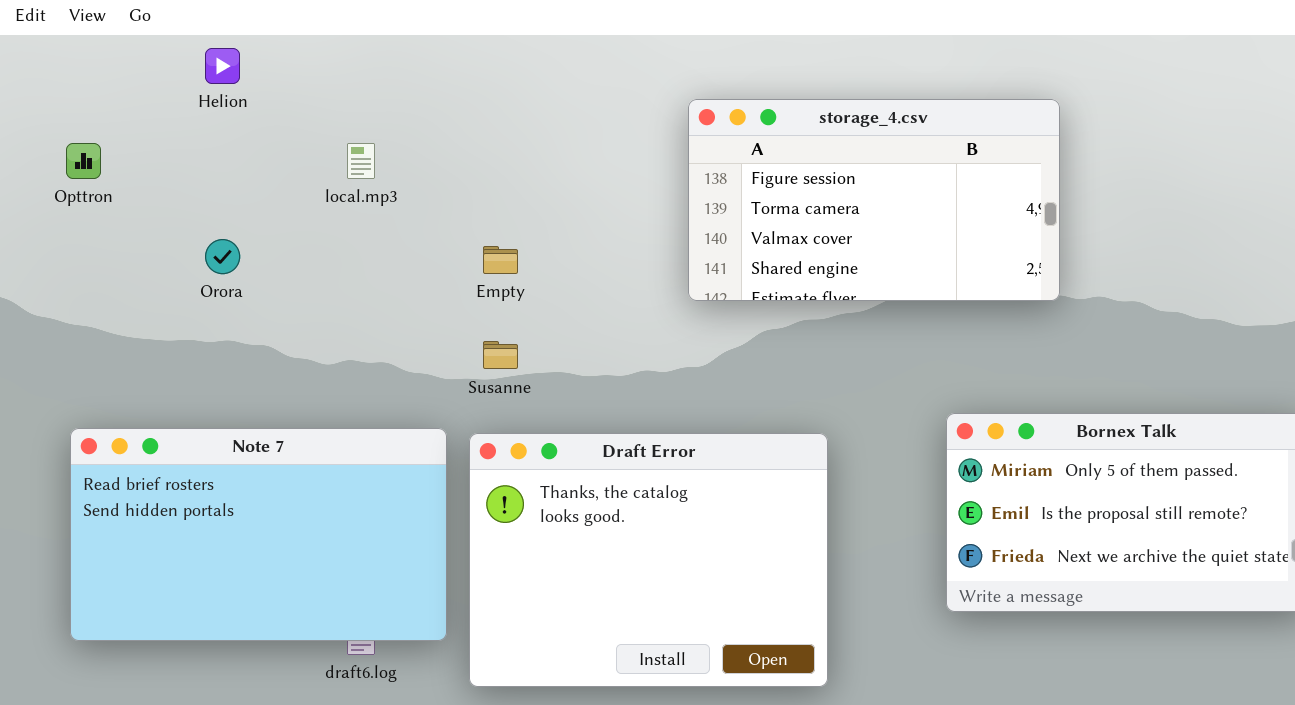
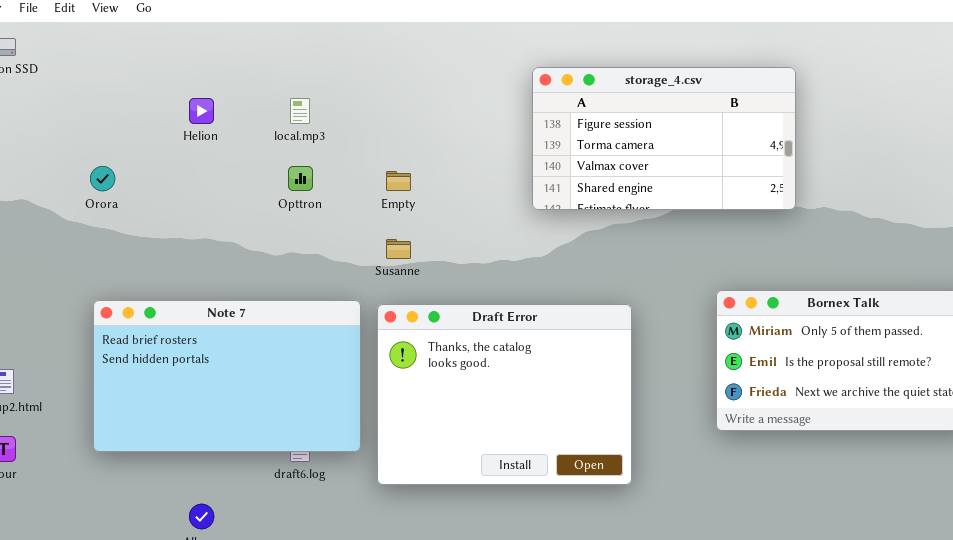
Helion: [205,48,240,84] -> [189,98,214,124], moved
Opttron: [66,143,101,179] -> [288,166,313,191], moved
Orora: [205,239,240,274] -> [90,166,115,191], moved

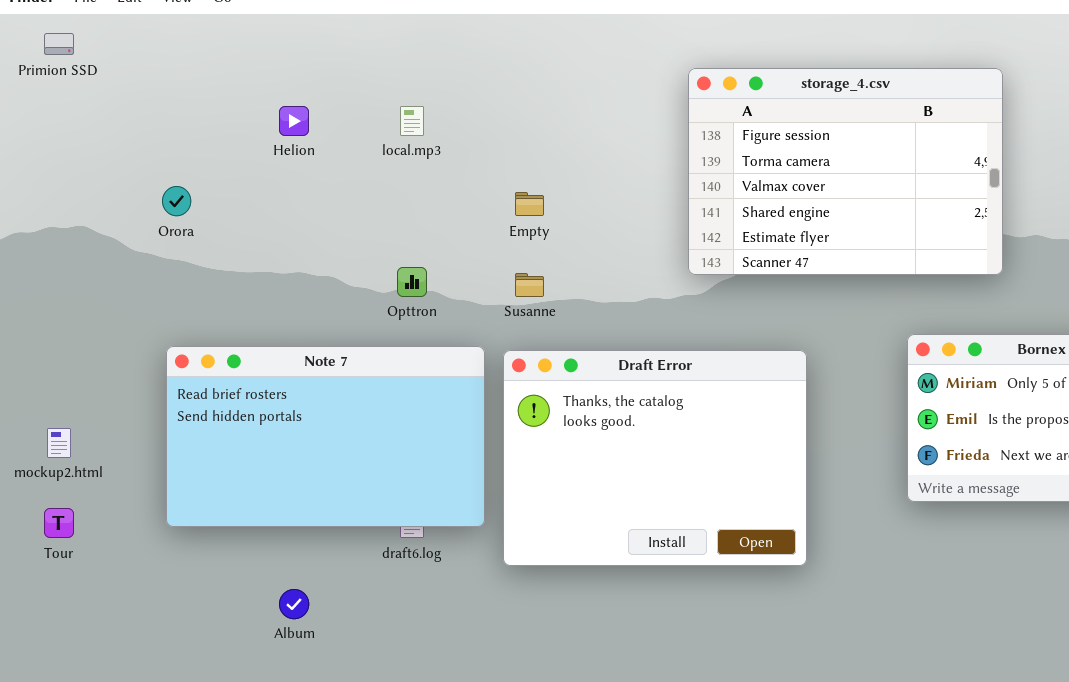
storage_4.csv: [532,67,796,210] -> [688,68,1003,275], resized
Opttron: [288,166,313,191] -> [397,267,427,297], moved

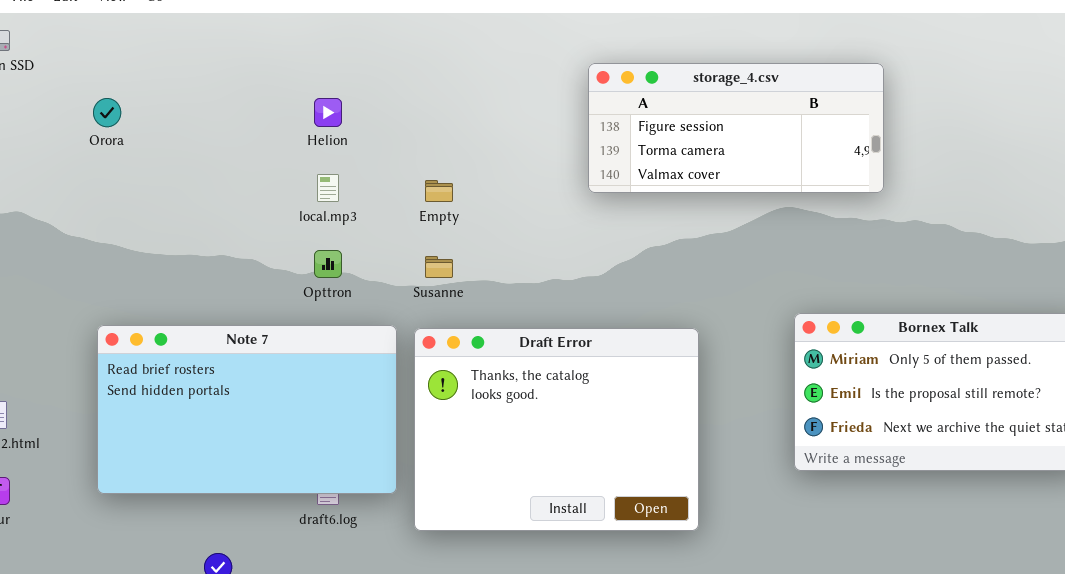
storage_4.csv: [688,68,1003,275] -> [588,63,884,193], resized
Helion: [279,106,309,136] -> [314,98,342,127], moved
local.mp3: [400,106,424,136] -> [317,174,339,202], moved
Orora: [162,186,191,216] -> [93,98,121,127], moved

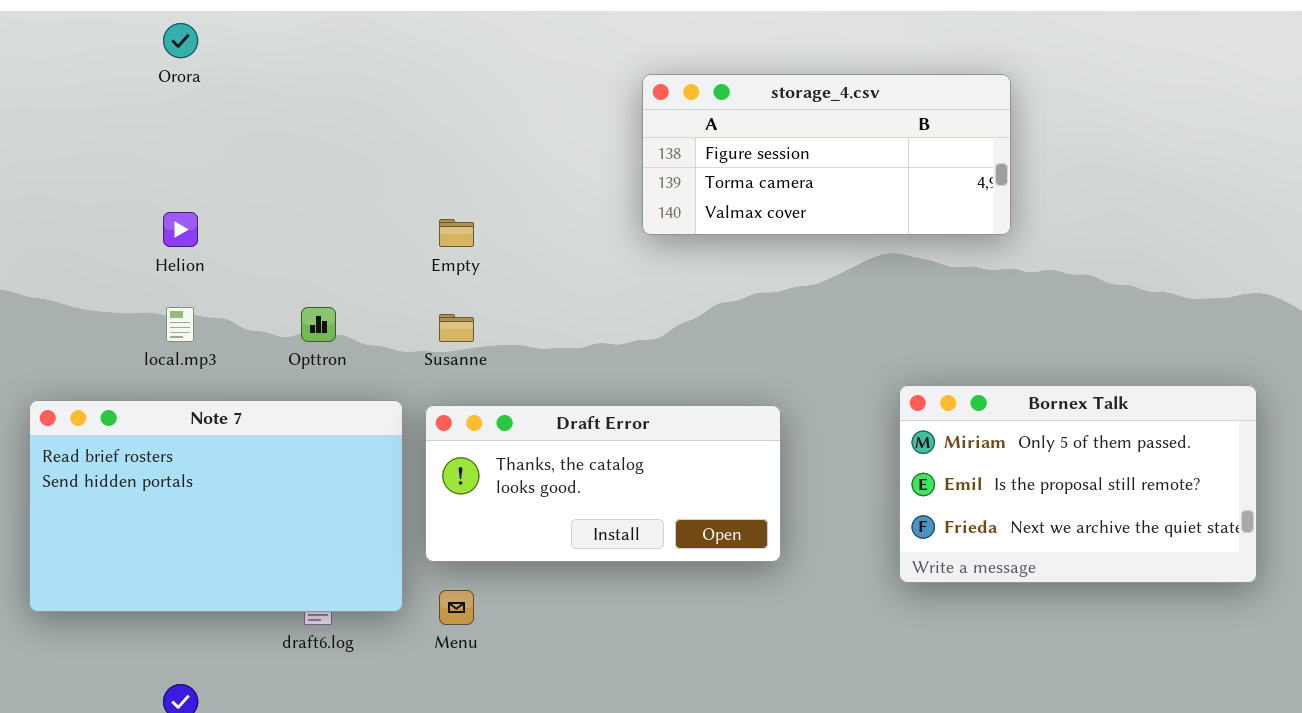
Orora: [93,98,121,127] -> [163,23,198,58], moved
Helion: [314,98,342,127] -> [163,212,198,247], moved
local.mp3: [317,174,339,202] -> [166,307,194,342], moved
Draft Error: [414,328,699,531] -> [425,405,781,562], resized

